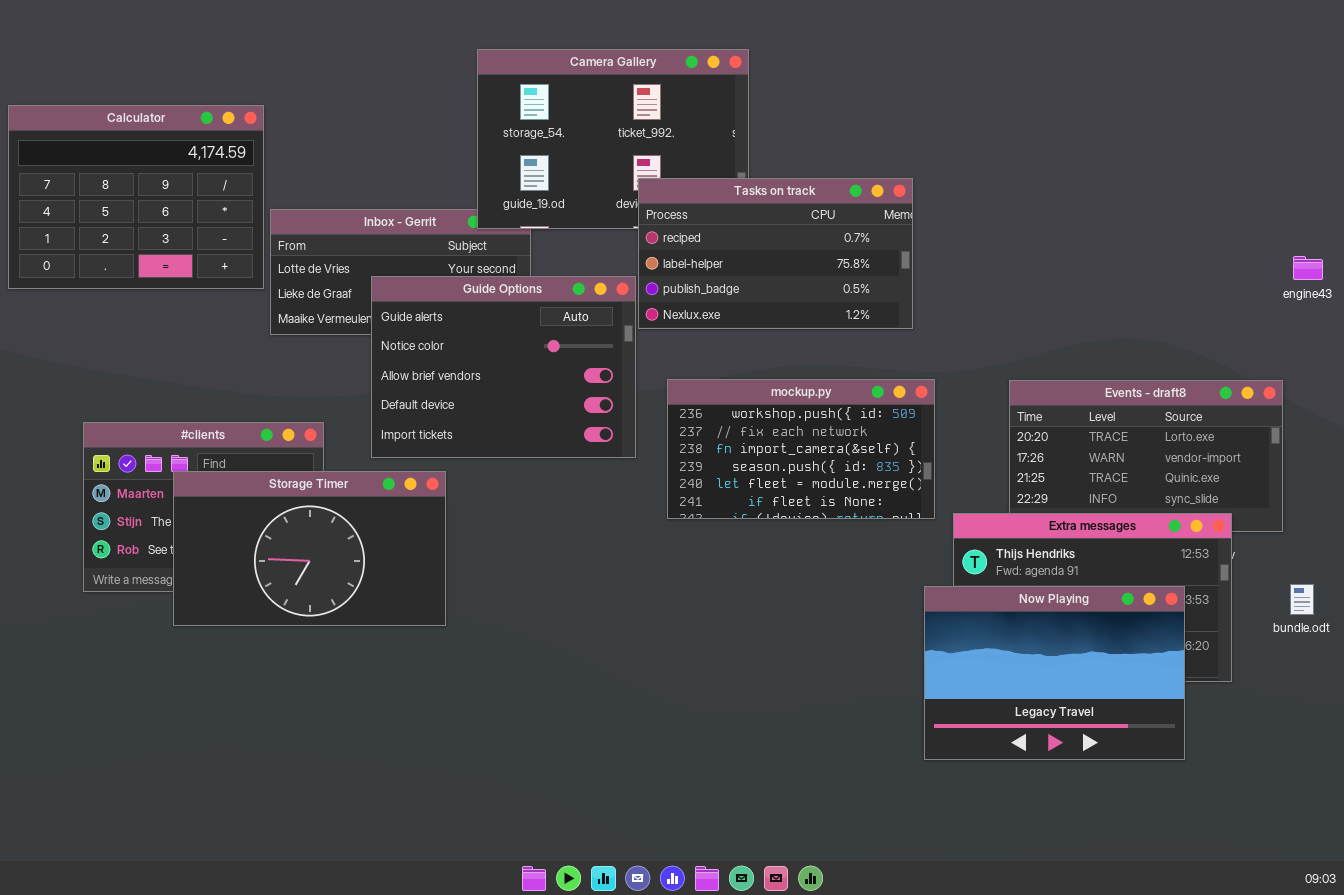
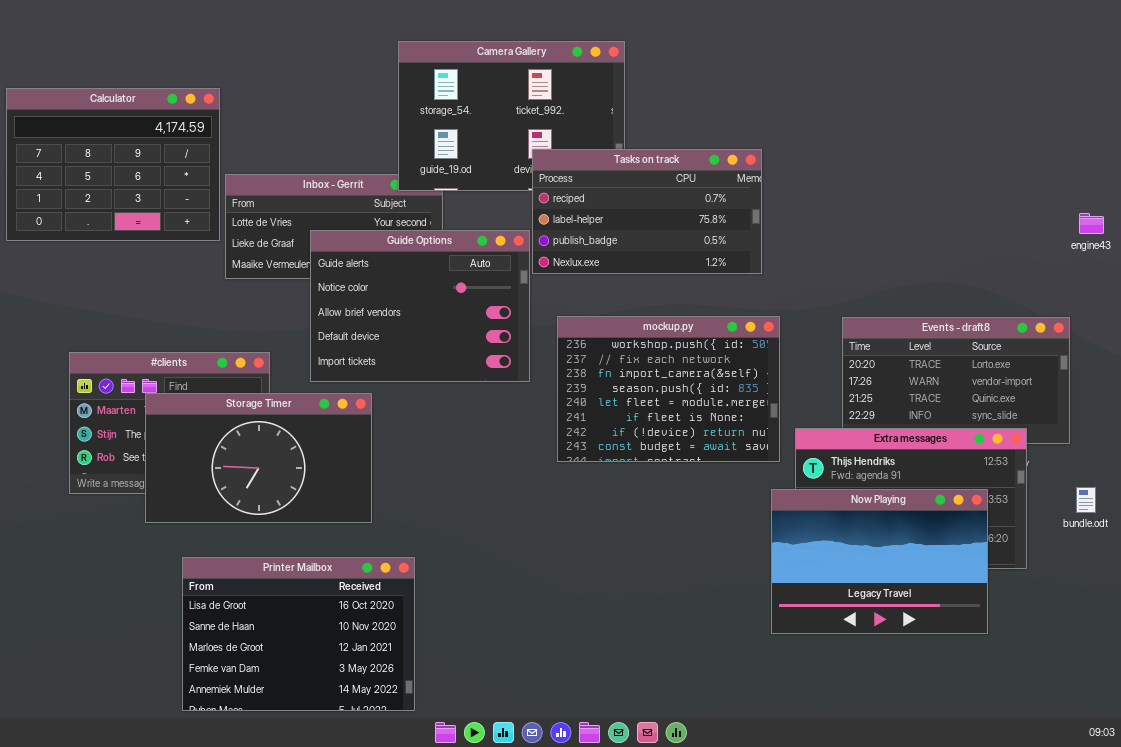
mockup.py: [667,379,935,519] -> [557,316,780,462], resized
Printer Mailbox: none -> [182,557,415,711], opened

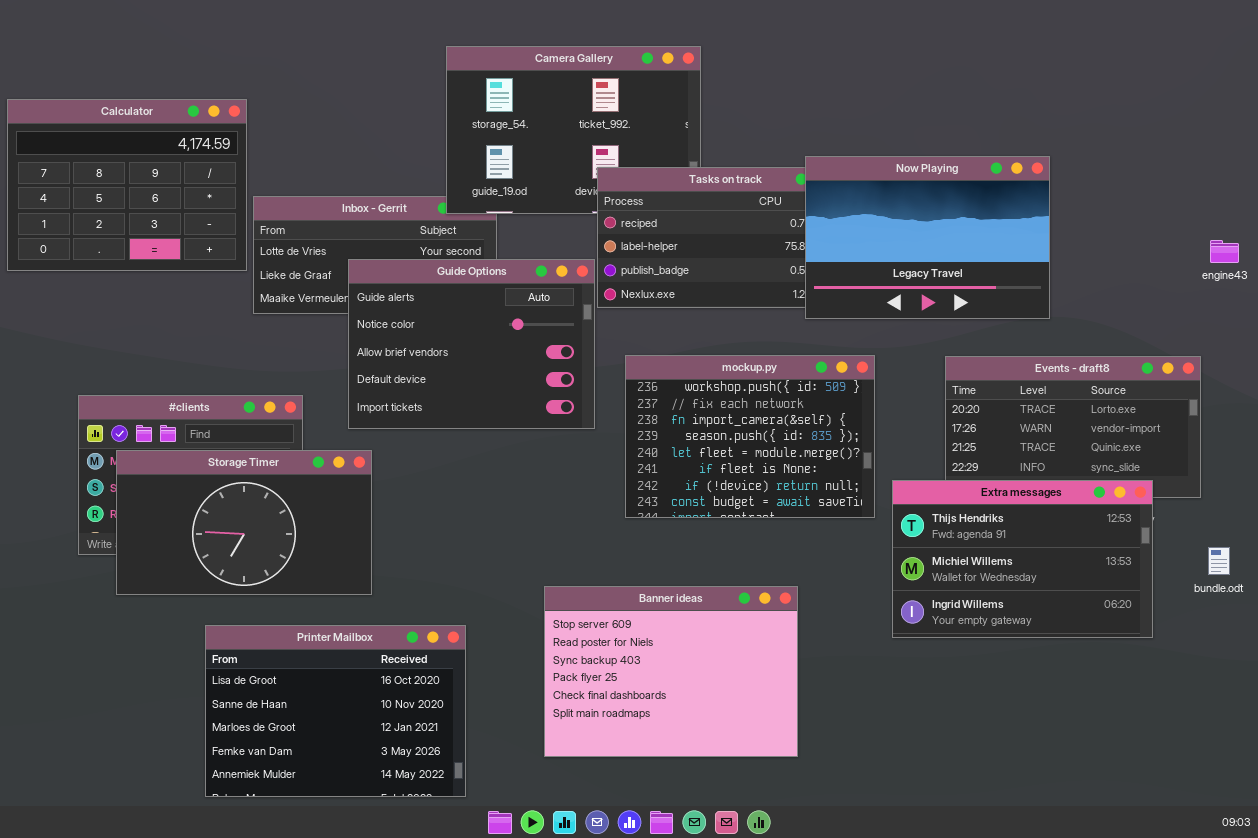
Storage Timer: [145,393,372,523] -> [116,450,372,595], moved
Now Playing: [771,489,988,634] -> [805,156,1050,319], moved
Banner ideas: none -> [544,586,798,757], opened

